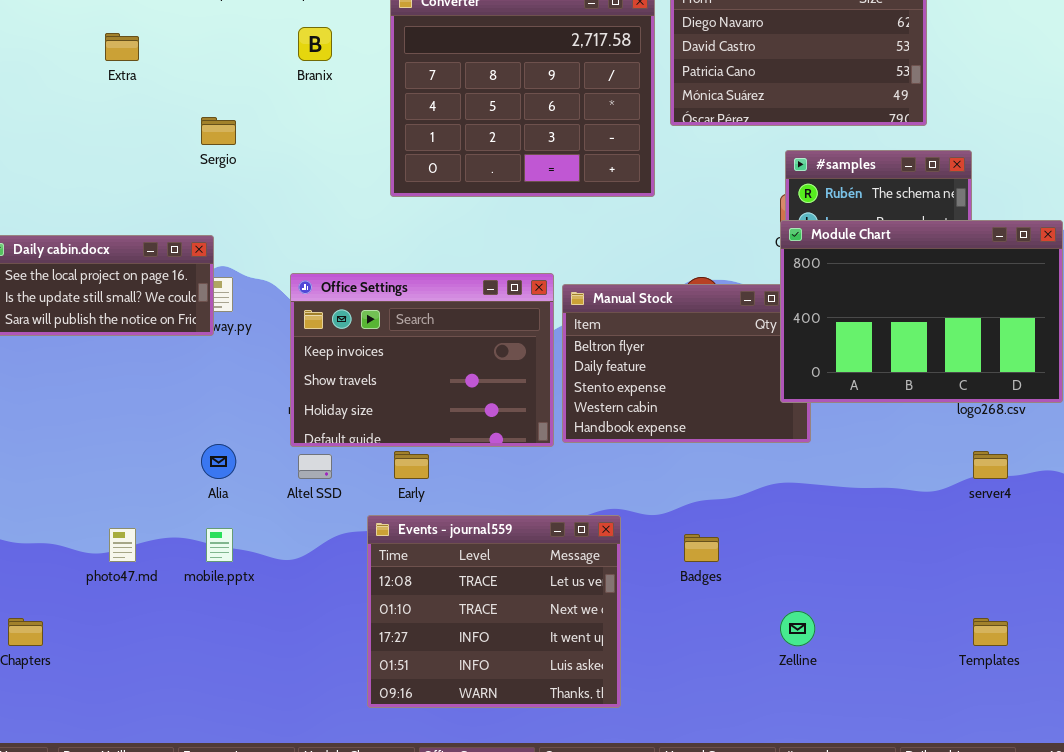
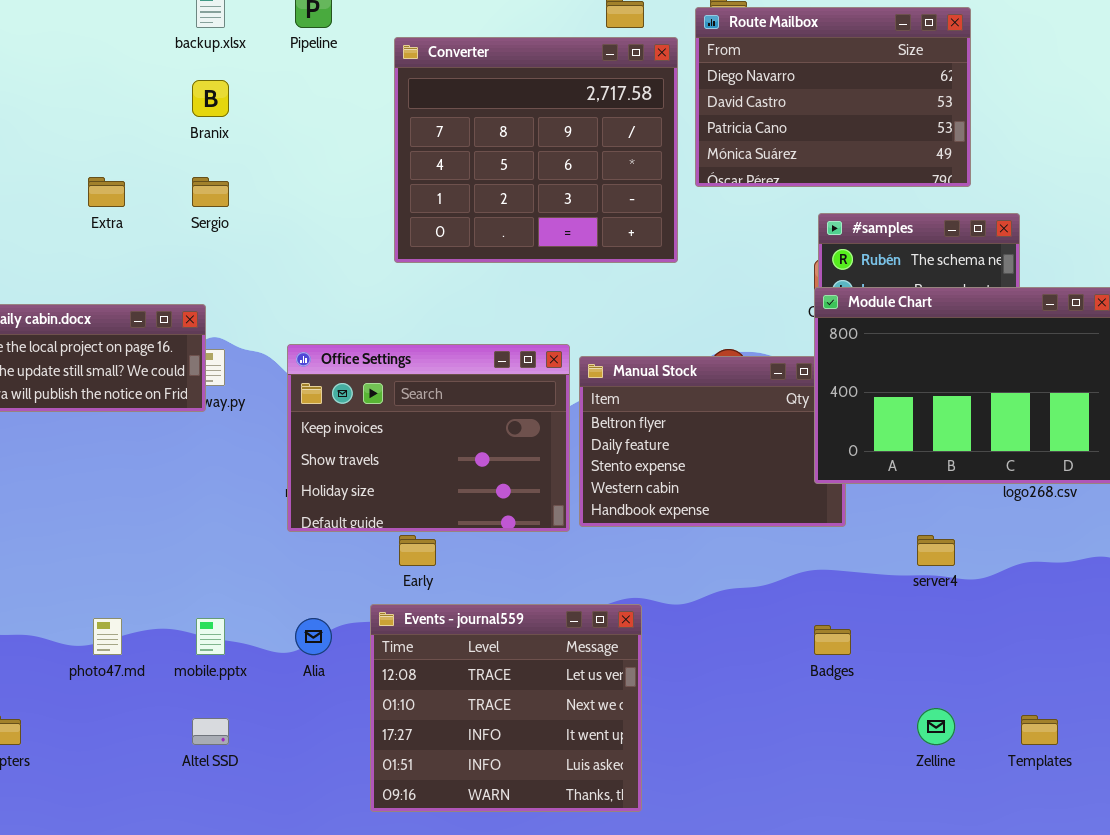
Branix: [298,27,332,61] -> [192,80,229,117], moved
Extra: [105,33,139,61] -> [88,177,125,207], moved
Alia: [201,444,236,479] -> [295,618,332,655], moved
server4: [973,451,1008,479] -> [917,535,955,566], moved
Altel SSD: [298,454,332,479] -> [192,718,229,745], moved
Badges: [684,534,719,562] -> [814,625,851,655], moved
Zelline: [780,611,815,646] -> [917,708,955,745], moved

